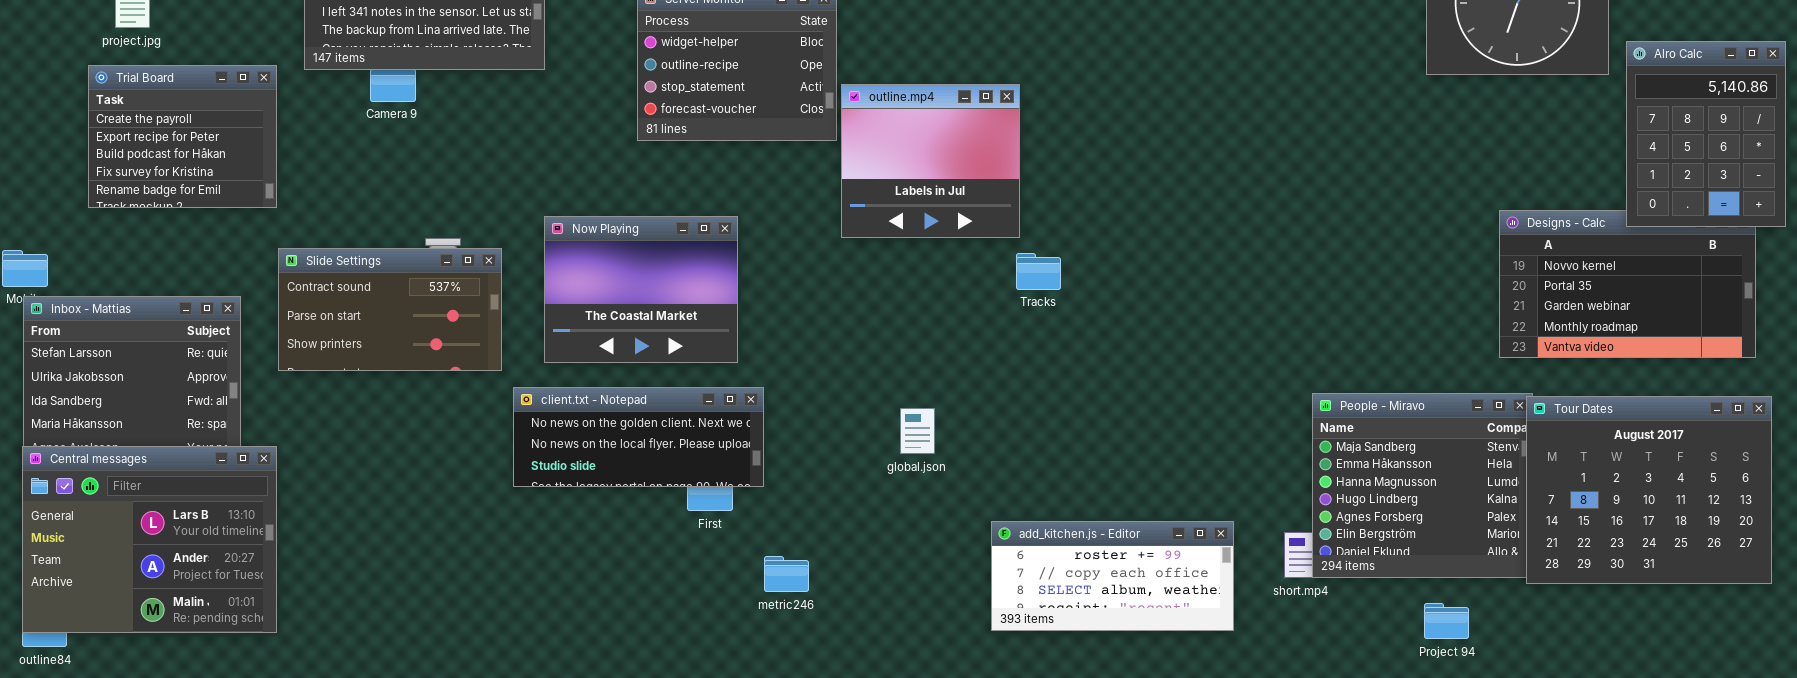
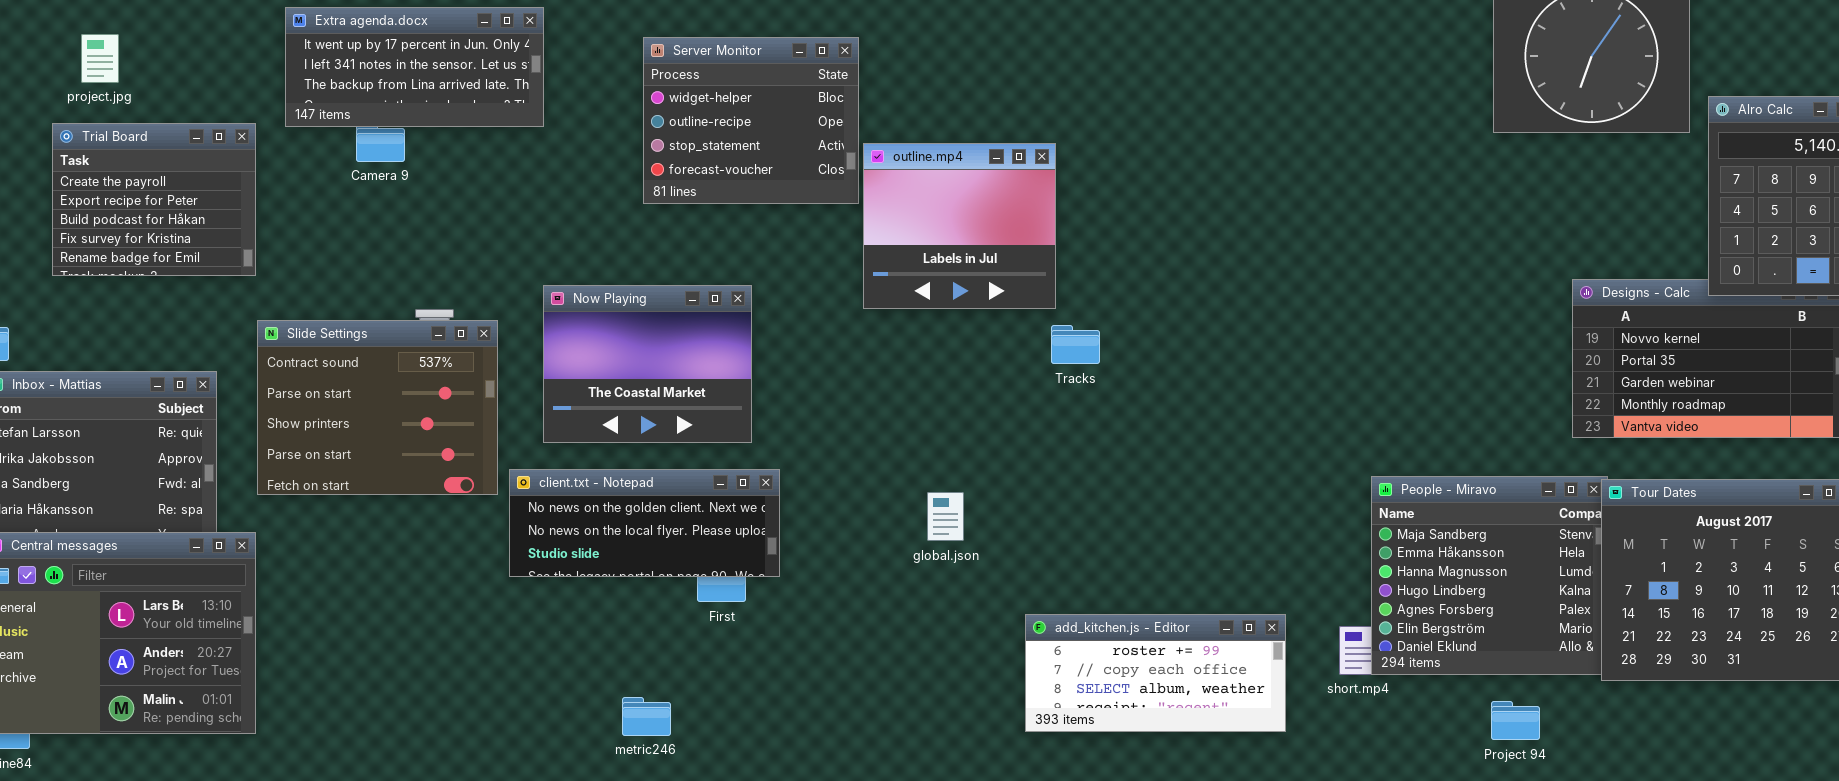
Slide Settings: [278,248,502,371] -> [257,320,498,495], resized
metric246: [764,556,809,592] -> [622,697,671,736], moved

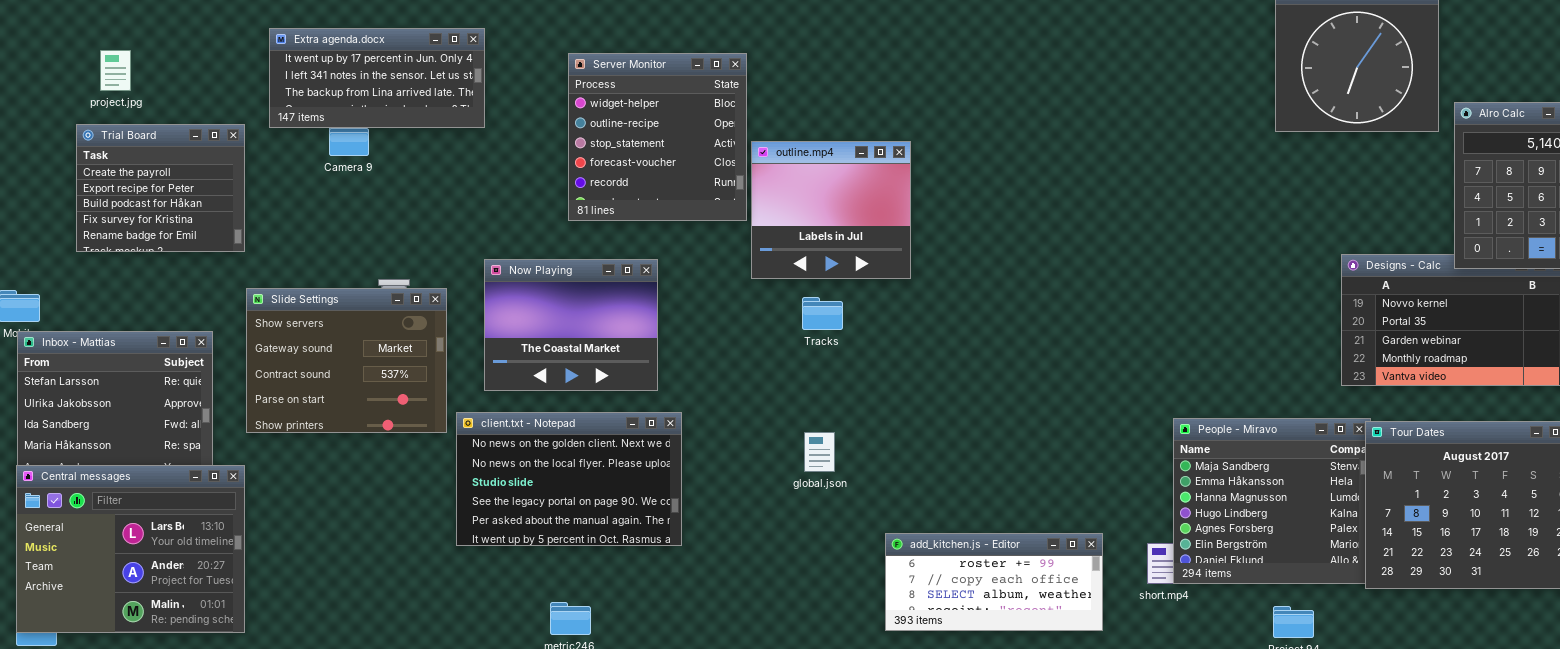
Server Monitor: [643,37,859,204] -> [568,53,747,221], resized
Slide Settings: [257,320,498,495] -> [246,288,447,433], scrolled up 2 rows
Tracks: [1051,325,1100,364] -> [802,297,843,330], moved
client.txt - Notepad: [509,469,780,577] -> [456,412,682,546], resized

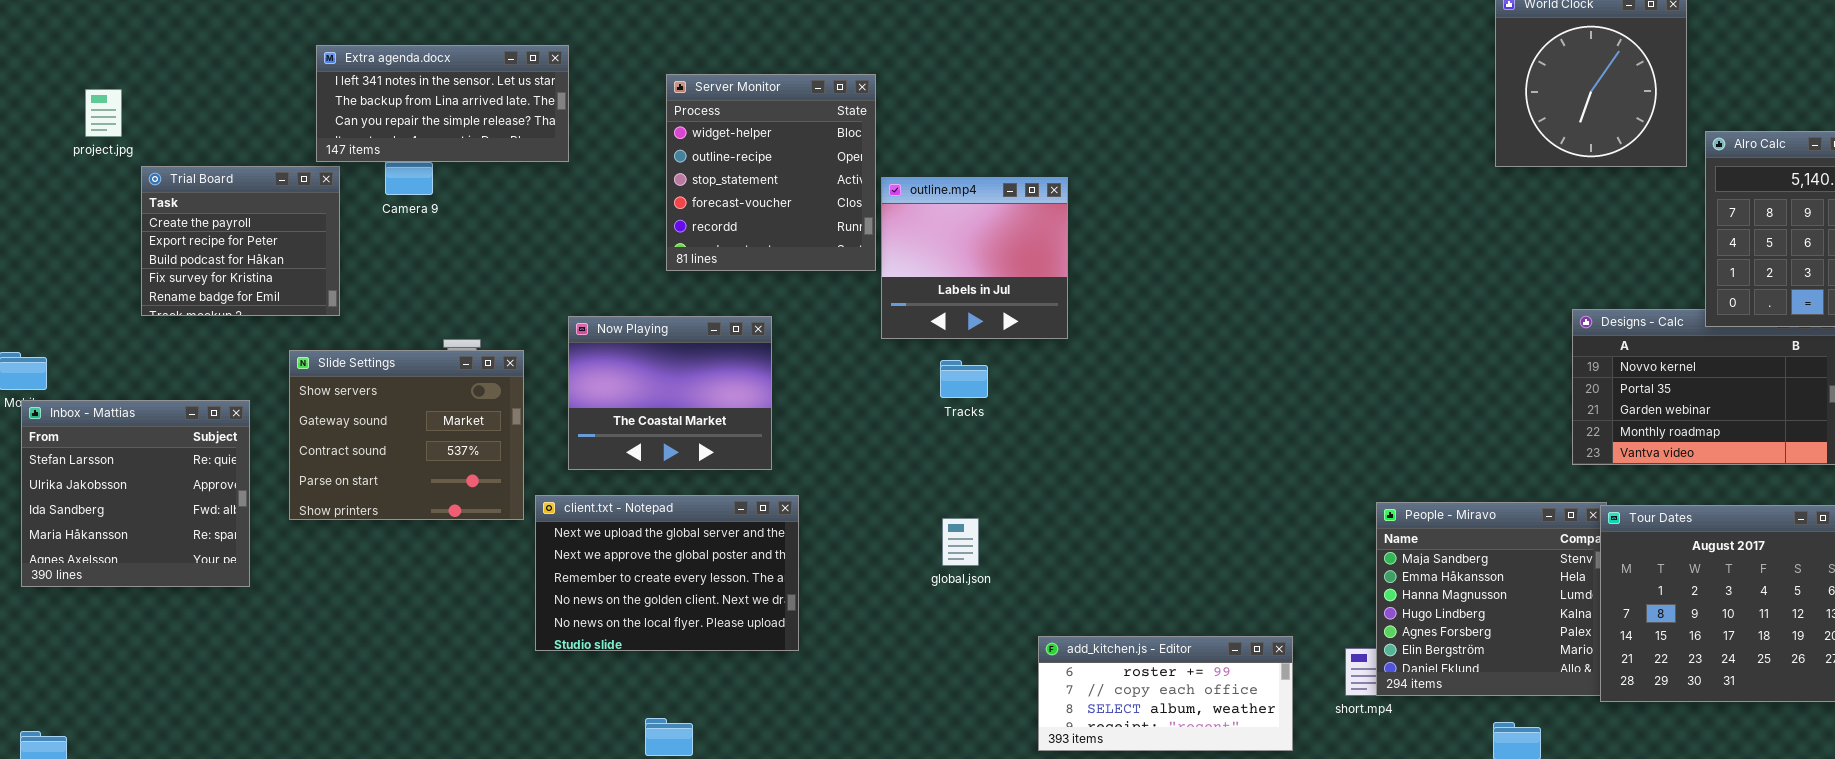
Extra agenda.docx: [269,28,485,128] -> [316,45,569,162], scrolled down 1 row
project.jpg: [100,50,131,91] -> [85,89,122,137], moved
Trial Board: [76,124,245,252] -> [141,166,340,316], moved
client.txt - Notepad: [456,412,682,546] -> [535,495,799,651], scrolled up 3 rows
Central messages: [16,465,245,633] -> none, closed

